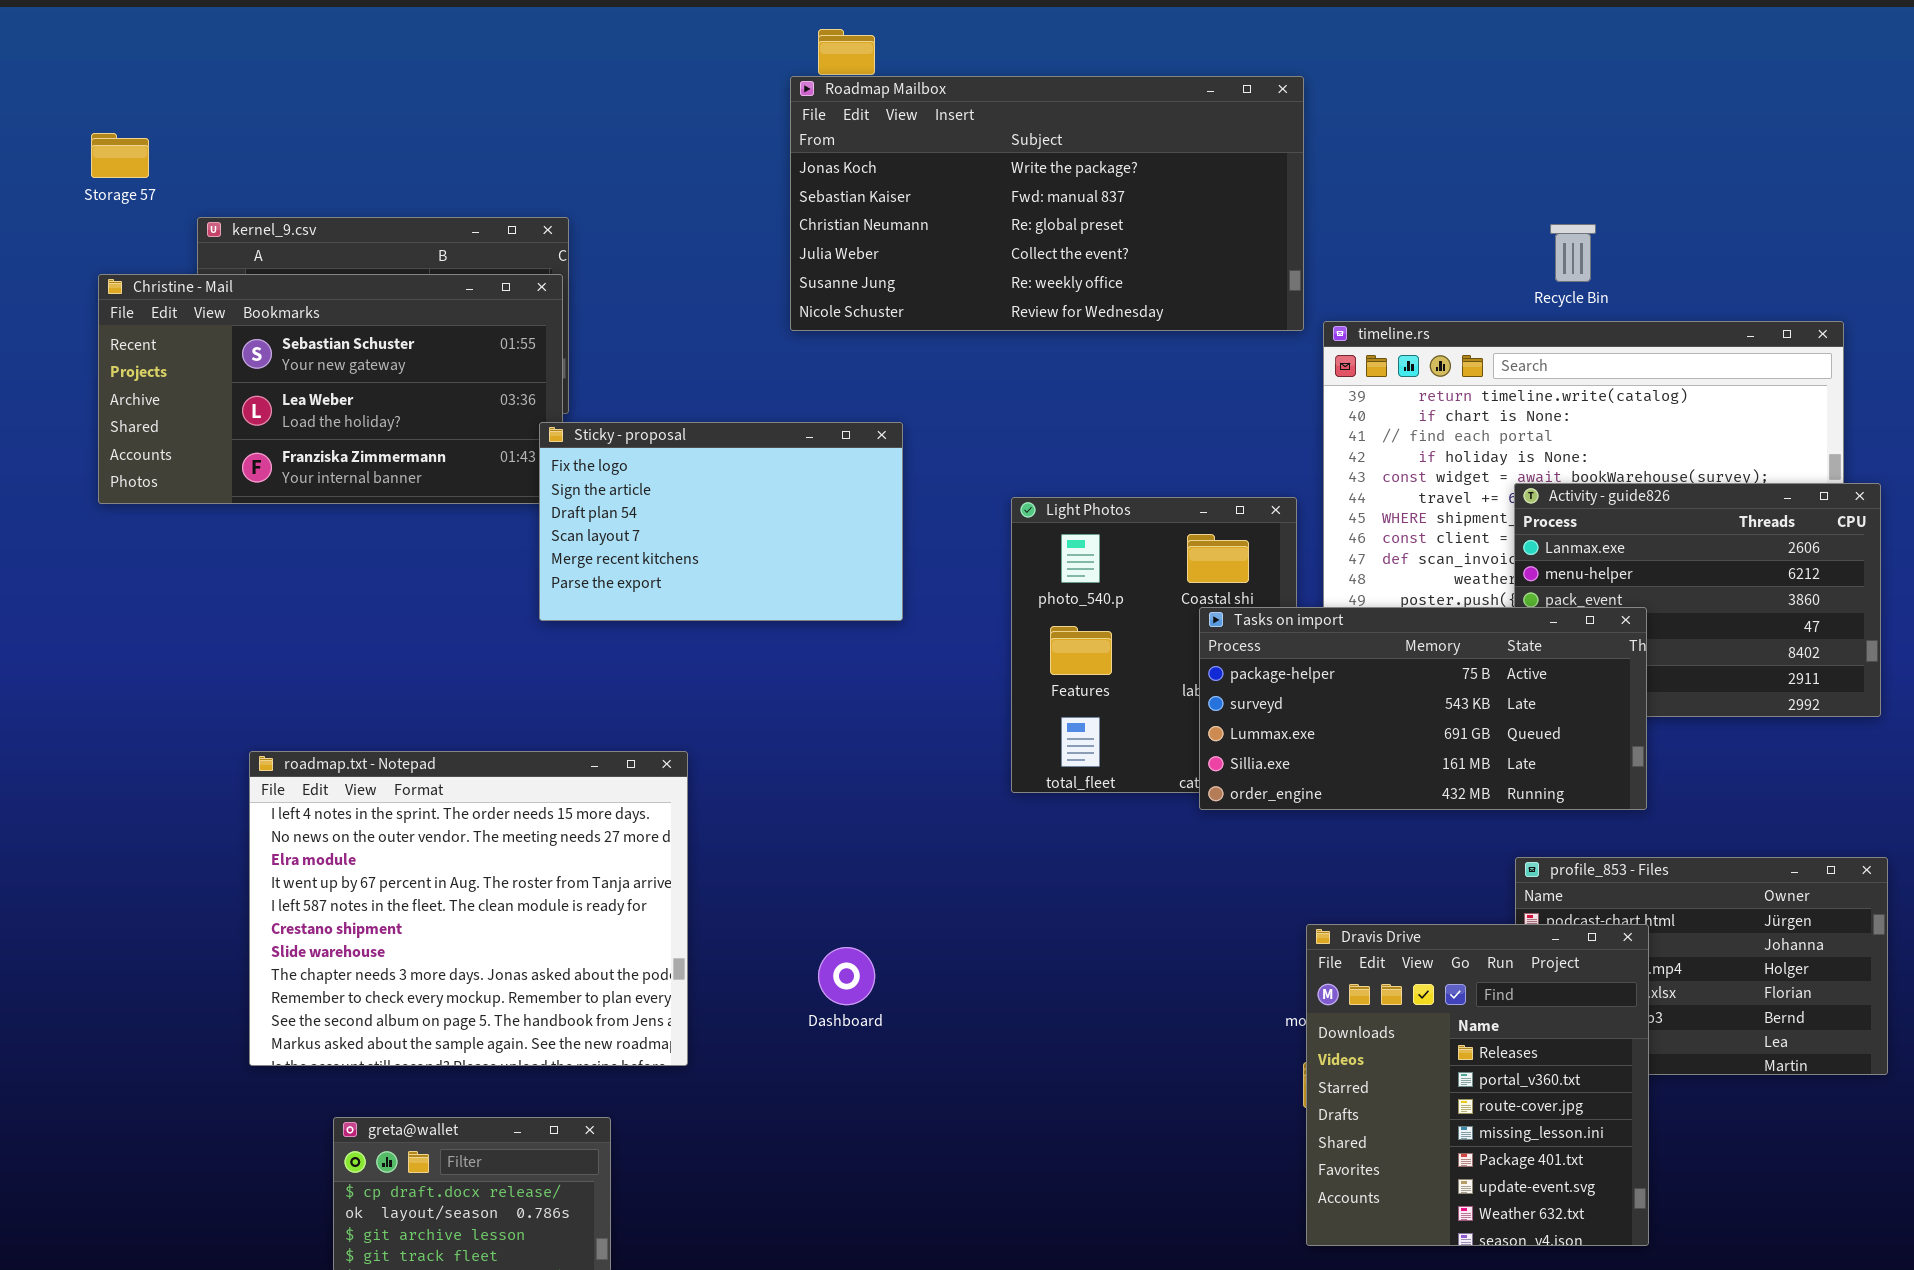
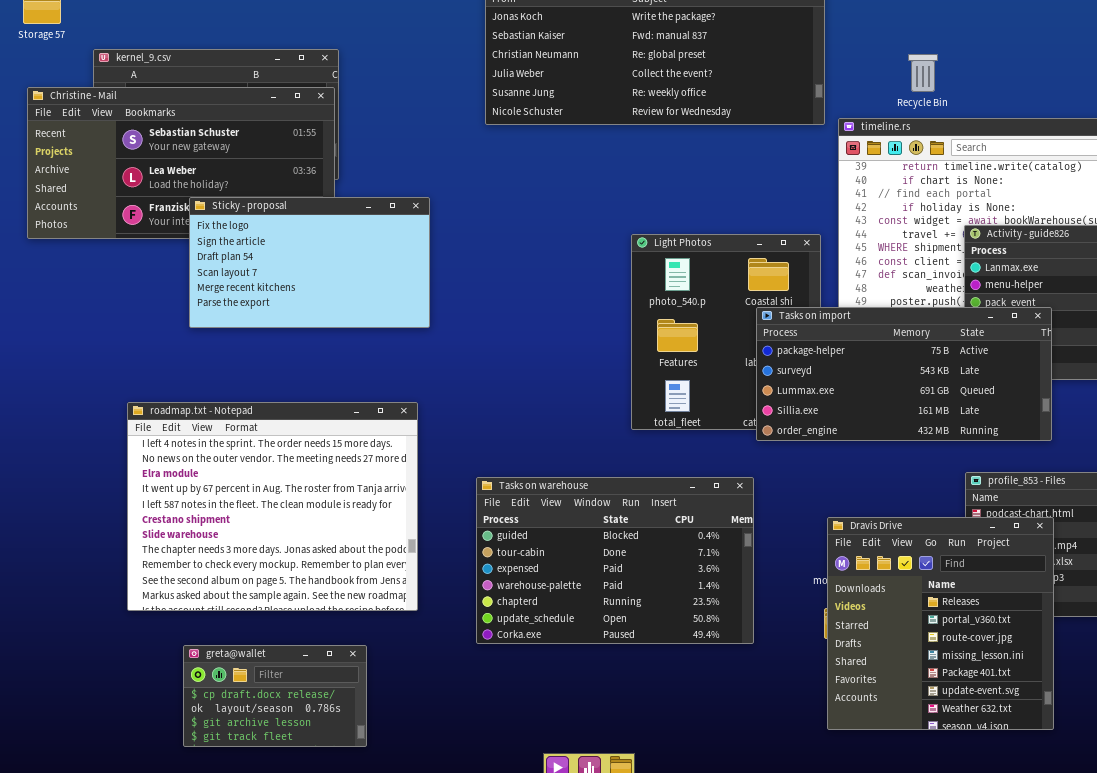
Recycle Bin: [1550,224,1596,282] -> [908,54,938,92], moved
Sticky - proposal: [539,422,903,621] -> [189,197,430,328], moved
Tasks on warehouse: none -> [476,477,754,644], opened

